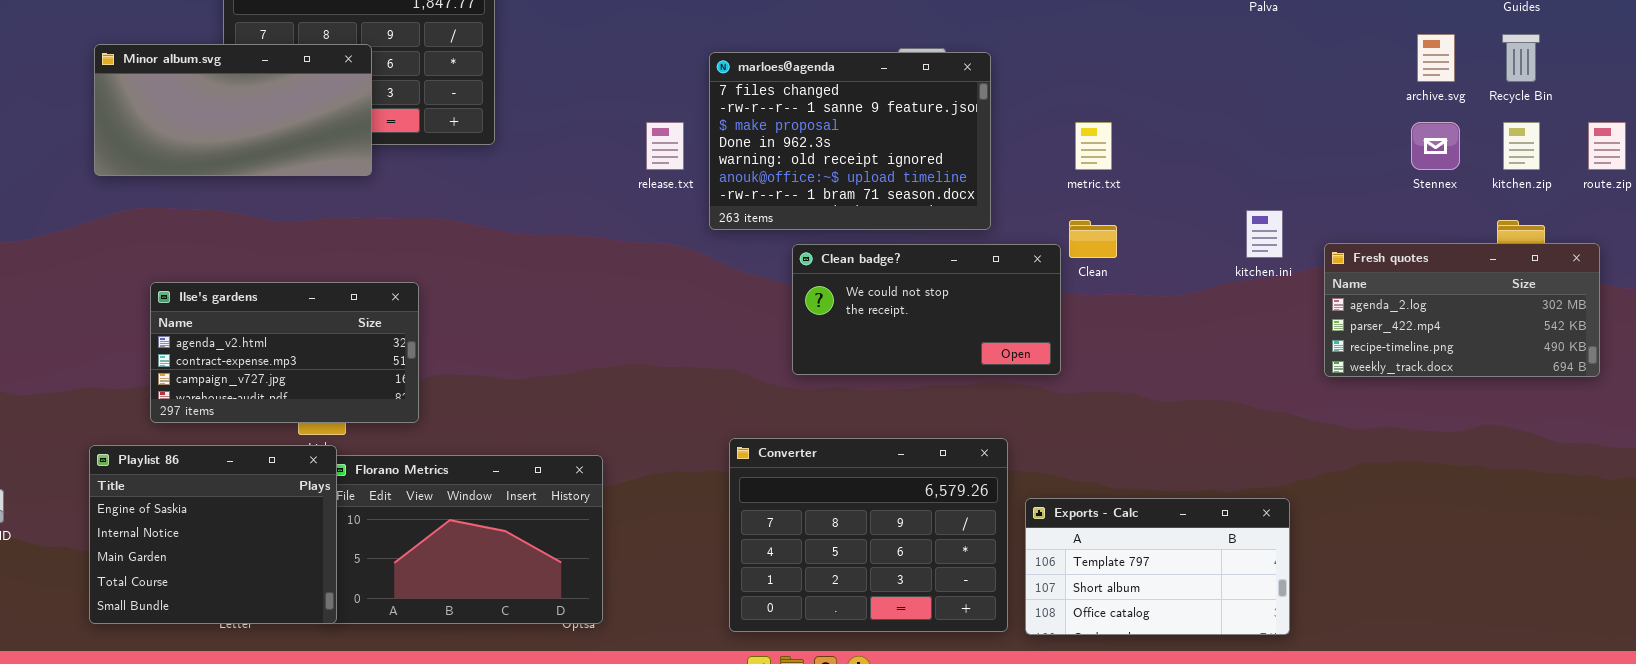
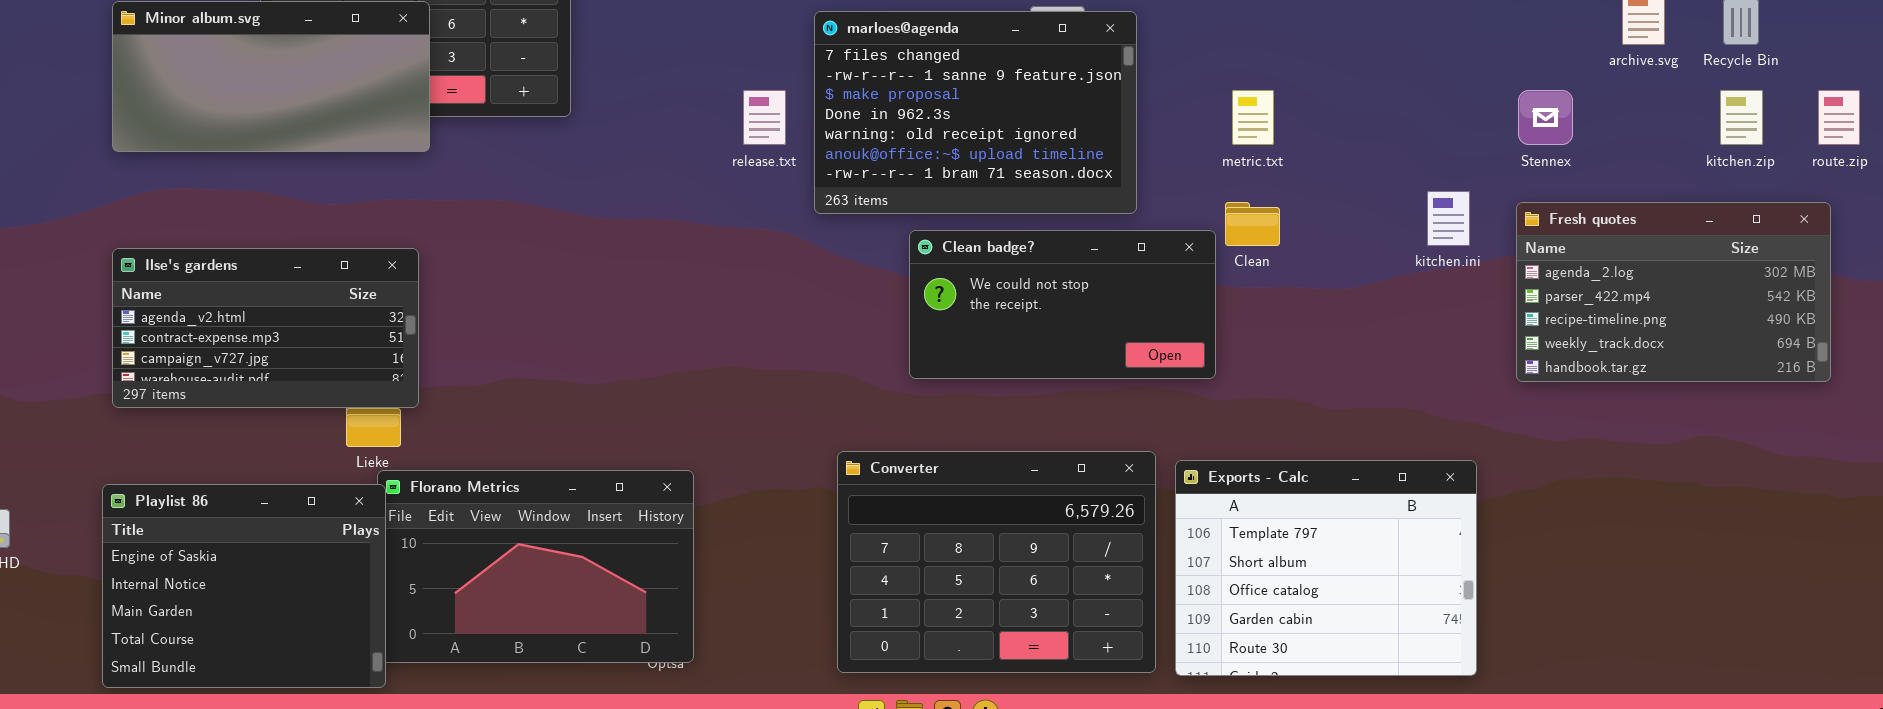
Stennex: [1411,122,1460,170] -> [1518,90,1573,145], moved
Fresh quotes: [1324,243,1600,377] -> [1516,202,1831,382], resized
Ilse's gardens: [150,282,419,423] -> [112,248,419,408], moved
Playlist 86: [89,445,337,624] -> [102,484,386,688], moved
Exports - Calc: [1025,498,1290,635] -> [1175,460,1477,676], resized

